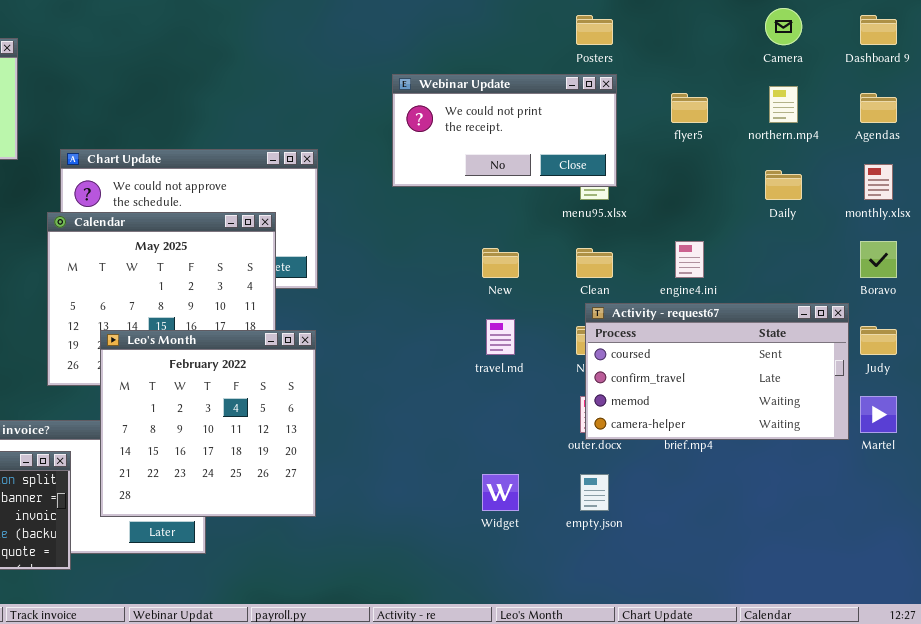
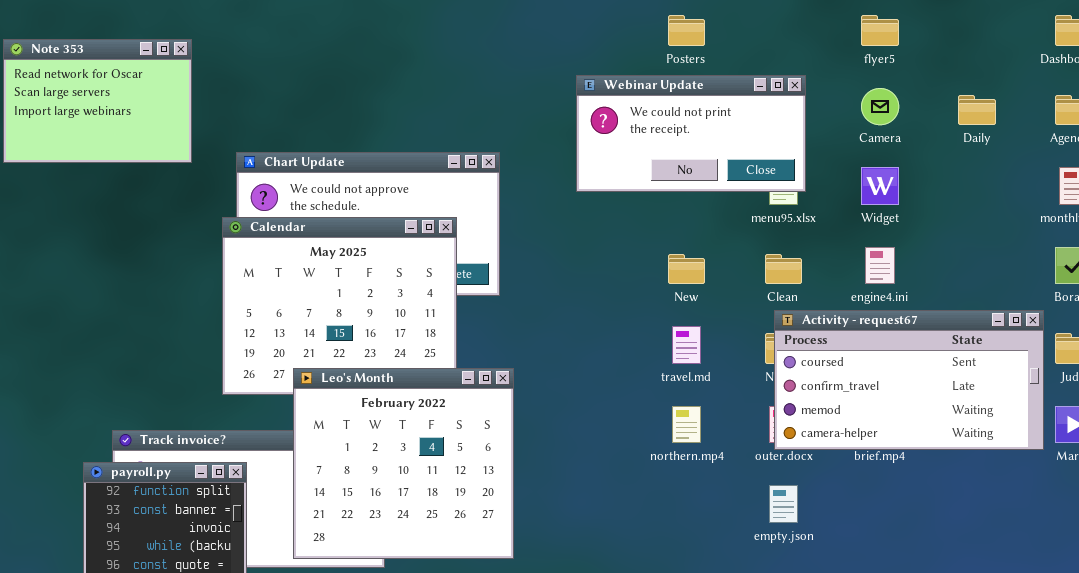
Camera: [765,8,802,45] -> [861,88,899,125], moved
Posters: [576,15,613,45] -> [668,15,705,46], moved
northern.mp4: [769,86,798,123] -> [672,406,701,443], moved
flyer5: [671,93,708,123] -> [861,15,899,46], moved
Daily: [765,170,802,200] -> [958,95,996,125], moved
Leo's Month: [100,330,316,517] -> [293,368,514,559], moved
Widget: [482,474,519,511] -> [861,167,899,205], moved

